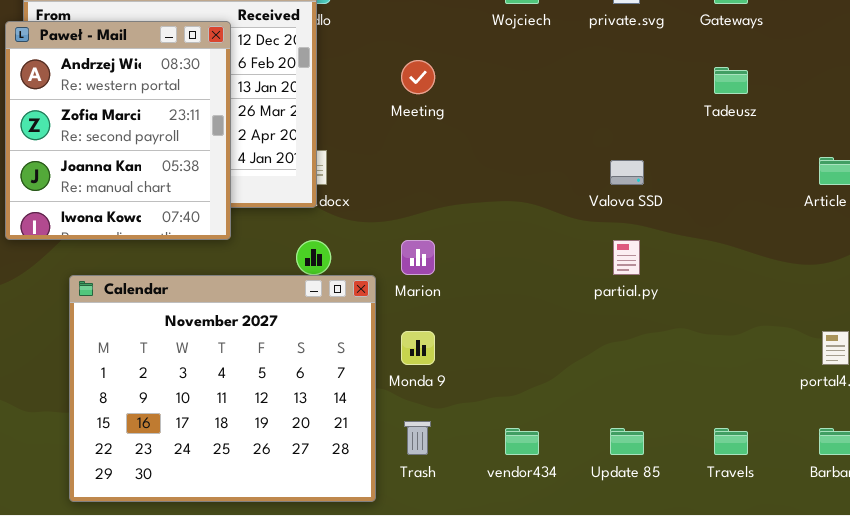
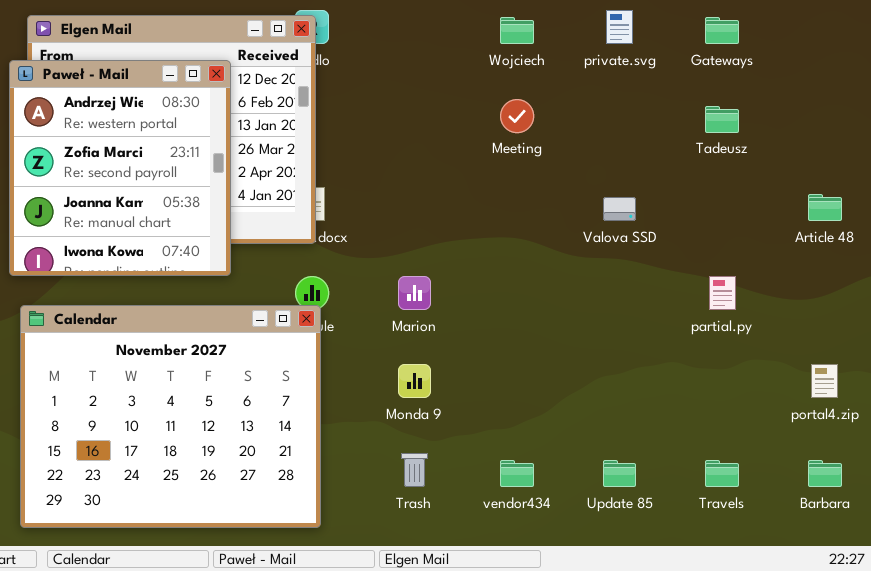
Meeting: [401,60,435,94] -> [500,99,534,133], moved
partial.py: [613,240,640,275] -> [709,276,736,310], moved
Calendar: [69,275,376,502] -> [20,305,321,528], moved

